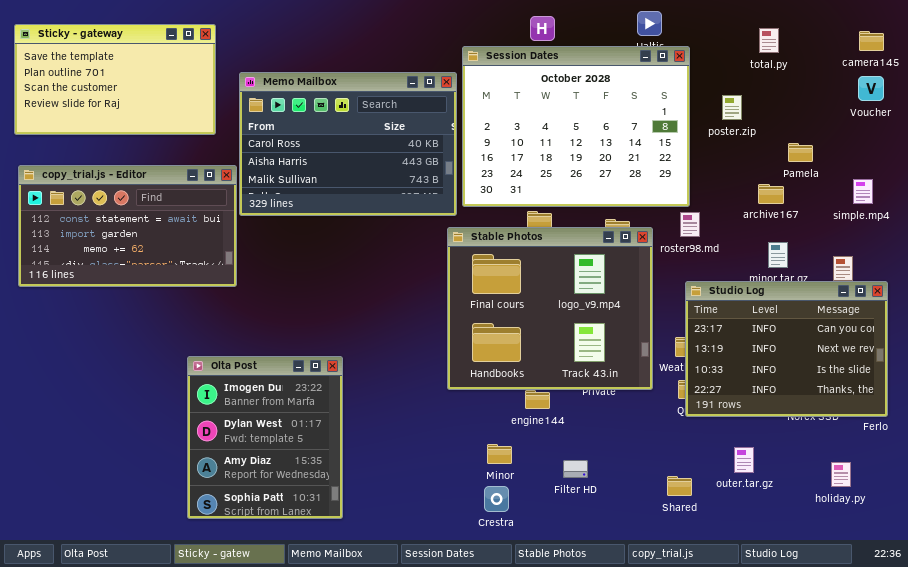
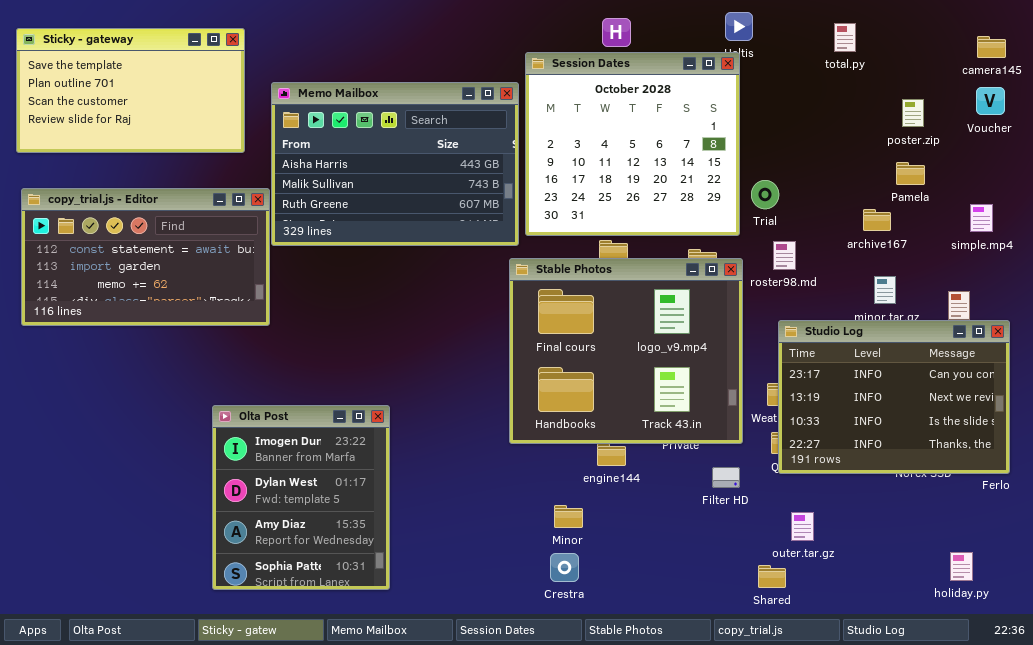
total.py: [759,28,779,53] -> [834,23,856,52], moved
Session Dates: [462,46,690,207] -> [525,52,740,236], resized
Memo Mailbox: [239,72,457,216] -> [271,82,519,246], scrolled down 1 row
poster.zip: [722,95,742,120] -> [902,99,924,127], moved
outer.tar.gz: [734,447,754,473] -> [791,512,814,541], moved
Filter HD: [563,460,588,478] -> [712,467,740,488], moved
holiday.py: [831,462,851,487] -> [950,552,973,581], moved
Shared: [667,476,692,496] -> [758,565,786,588], moved

